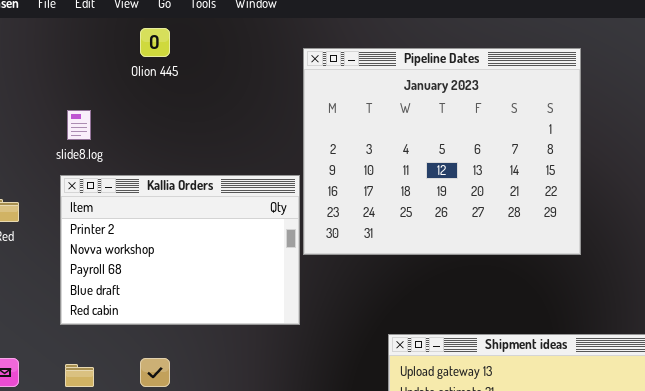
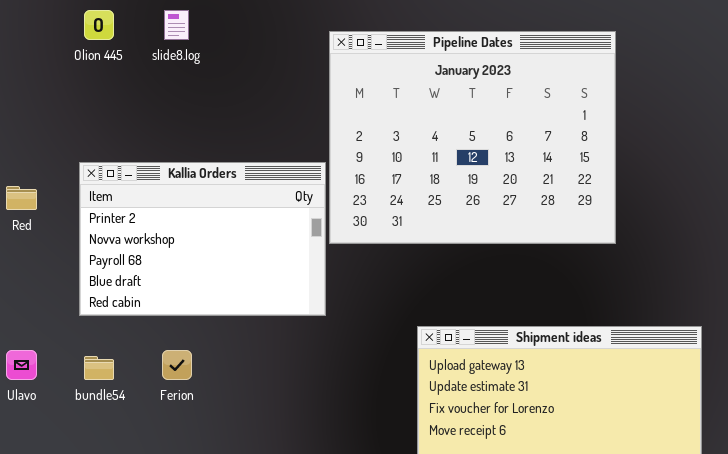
Olion 445: [140,28,170,57] -> [84,10,114,40], moved
slide8.log: [67,110,91,140] -> [164,10,189,40], moved

